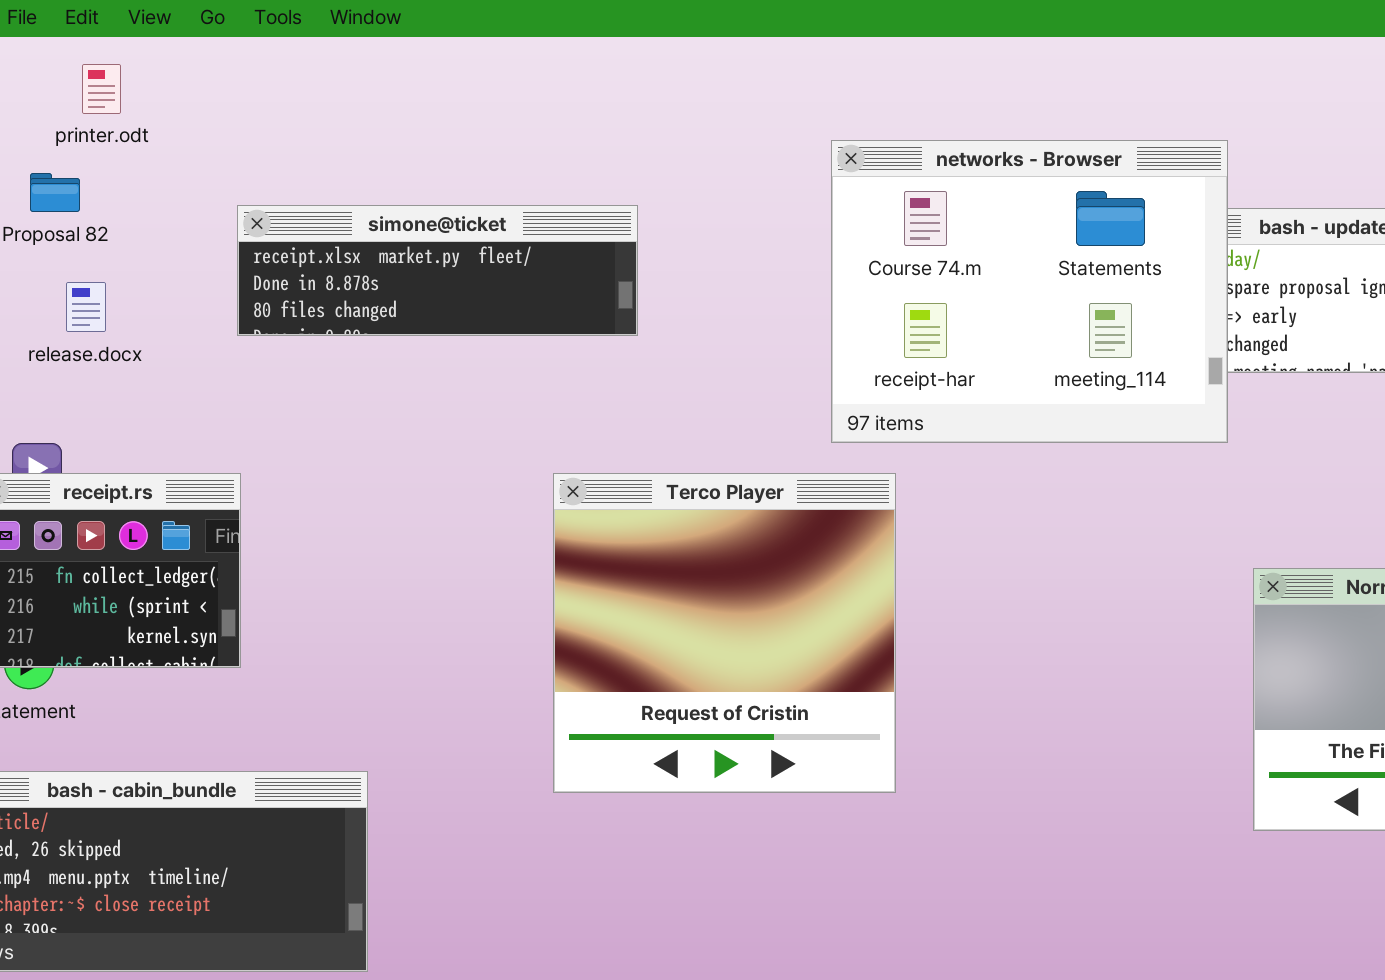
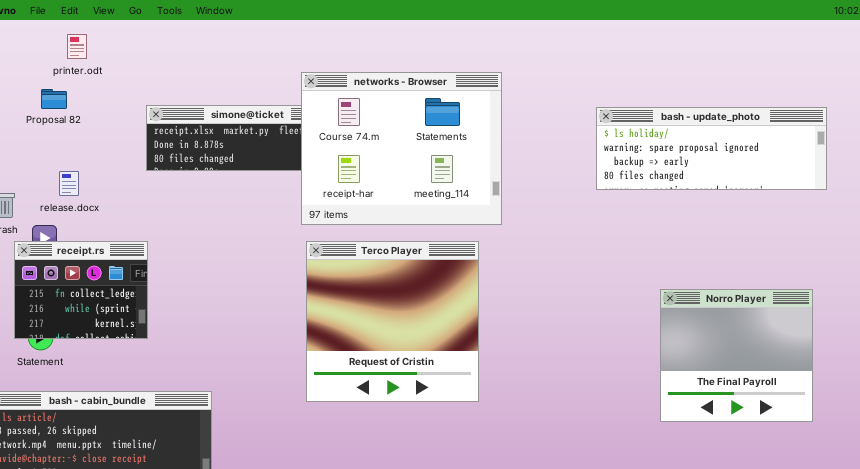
networks - Browser: [831,140,1228,443] -> [301,72,502,225], moved
release.docx: [66,282,106,332] -> [59,171,79,196], moved

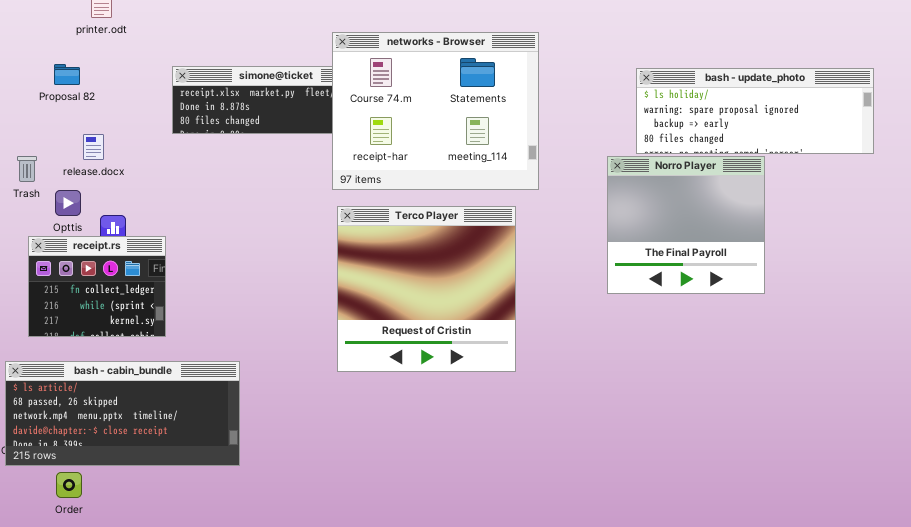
Proposal 82: [41,89,67,109] -> [54,64,80,85], moved
receipt.rs: [14,241,148,339] -> [28,236,166,337], moved
Norro Player: [660,289,813,422] -> [607,156,765,294], moved

